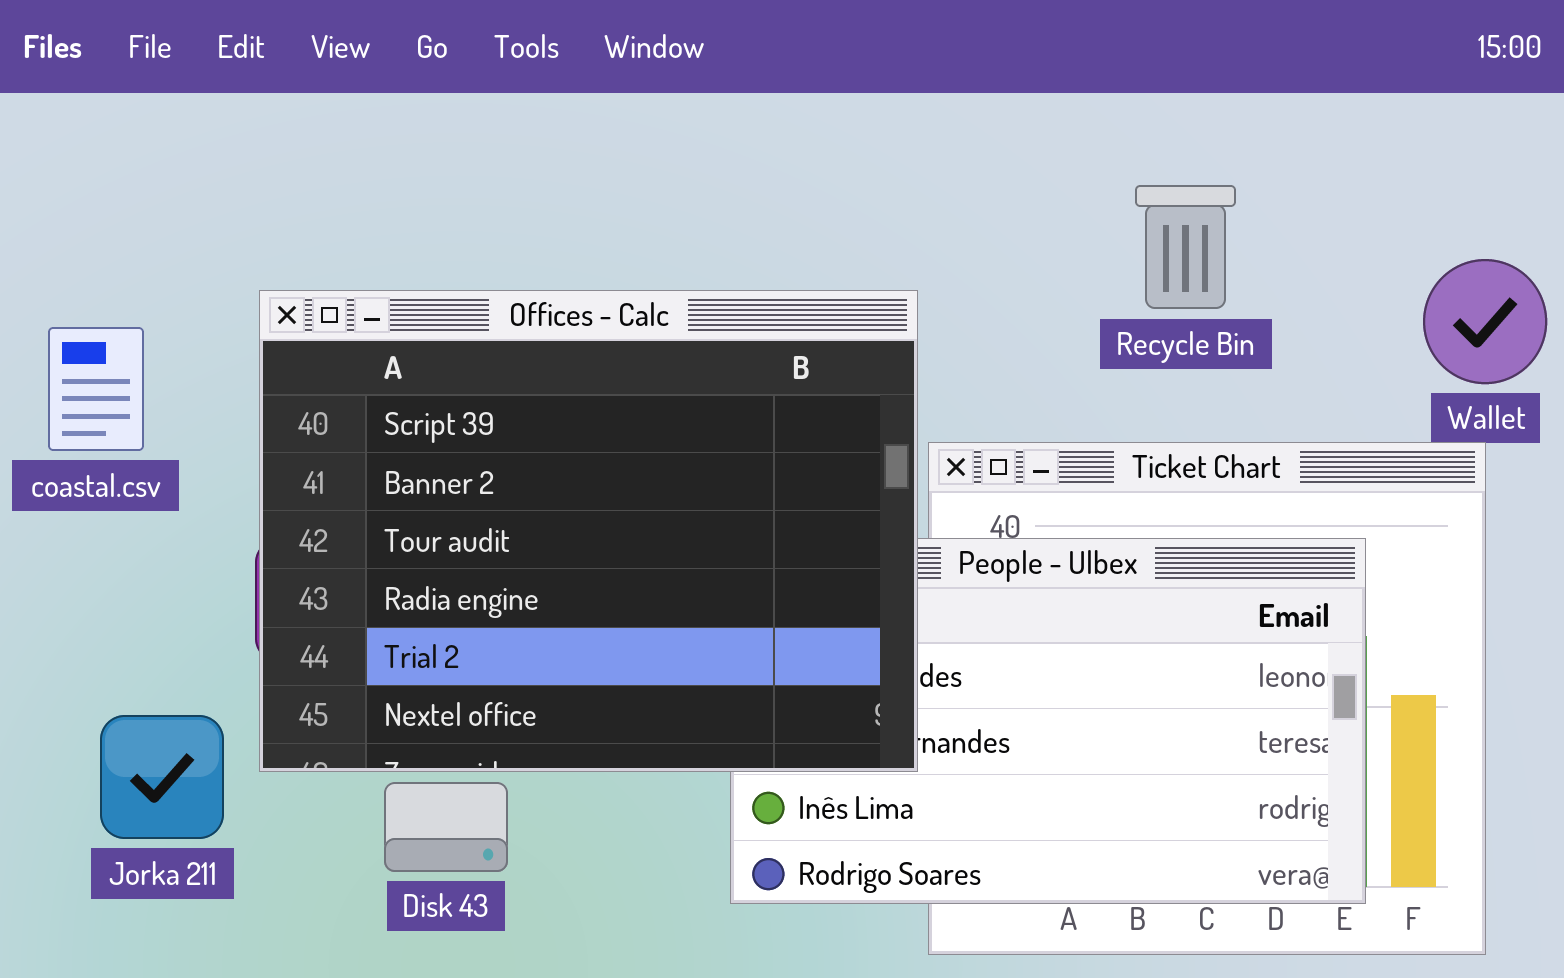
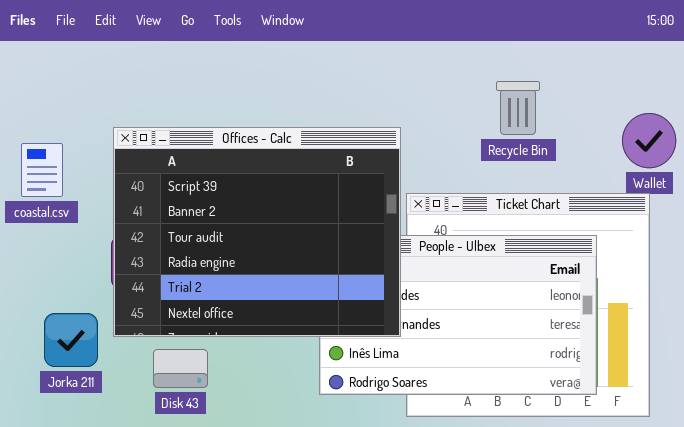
Disk 43: [384,782,508,872] -> [153,349,208,388], moved

